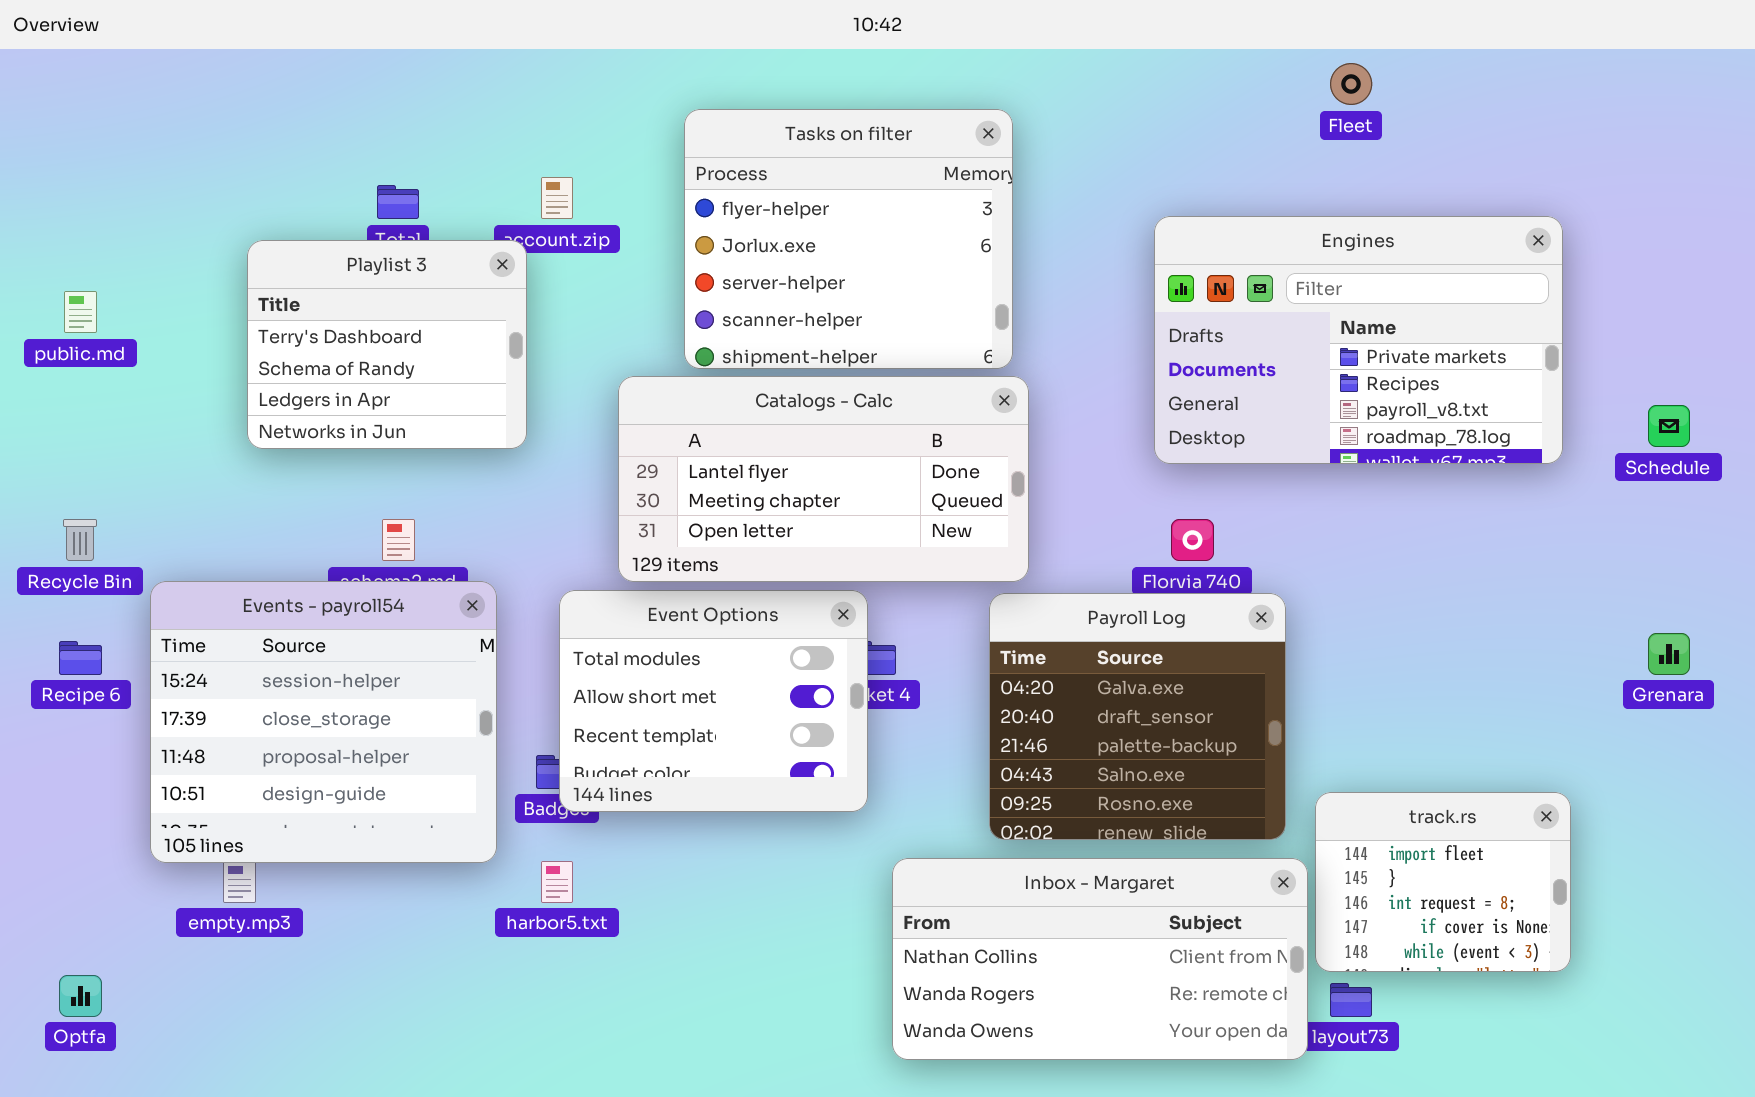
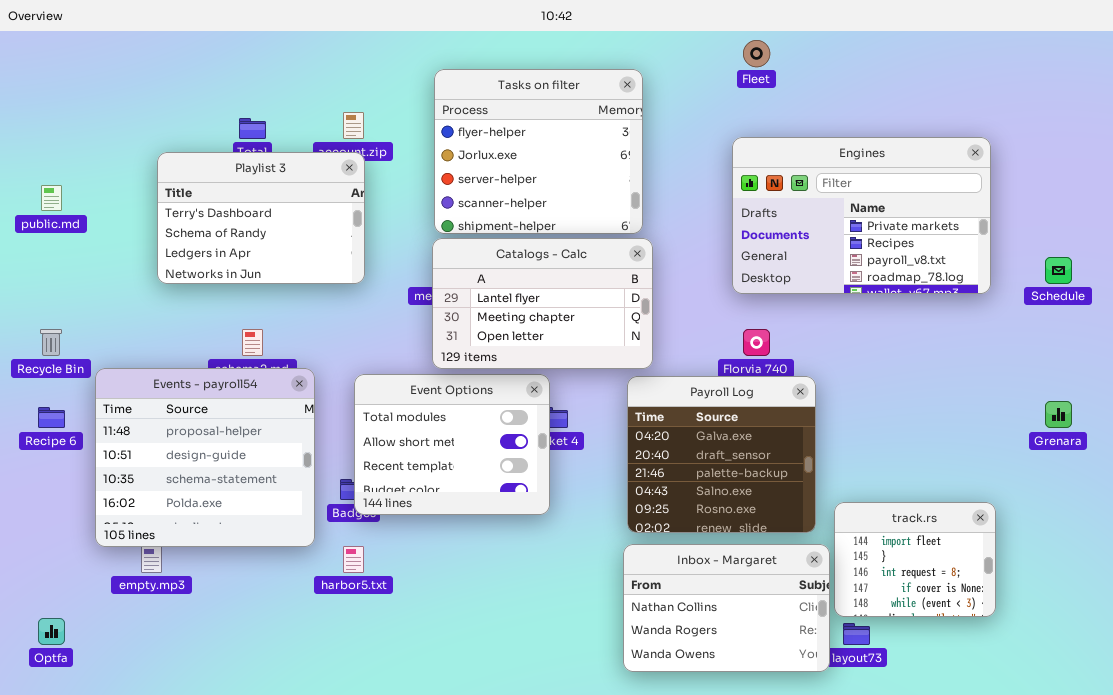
Fleet: [1330,63,1372,105] -> [743,40,770,67], moved
Playlist 3: [247,240,527,449] -> [157,152,365,284], resized
Catalogs - Calc: [618,376,1029,582] -> [432,238,653,369], resized
Events - payroll54: [150,581,497,863] -> [95,368,315,547], scrolled down 2 rows
Inbox - Margaret: [892,858,1308,1060] -> [623,544,830,672], resized

